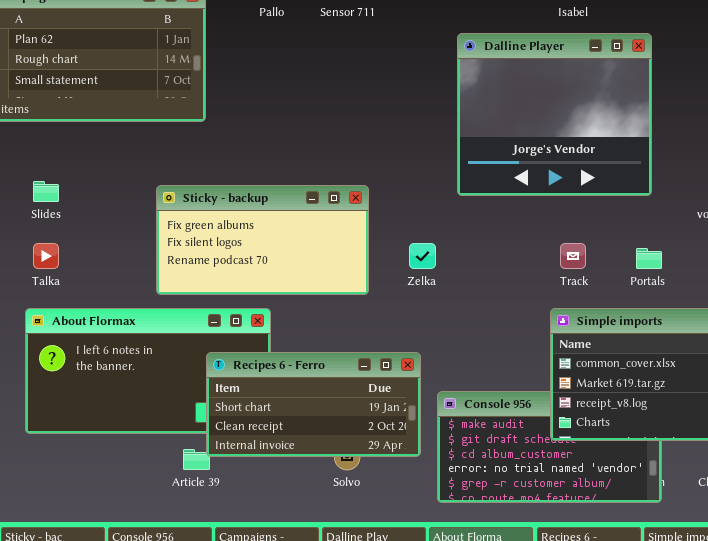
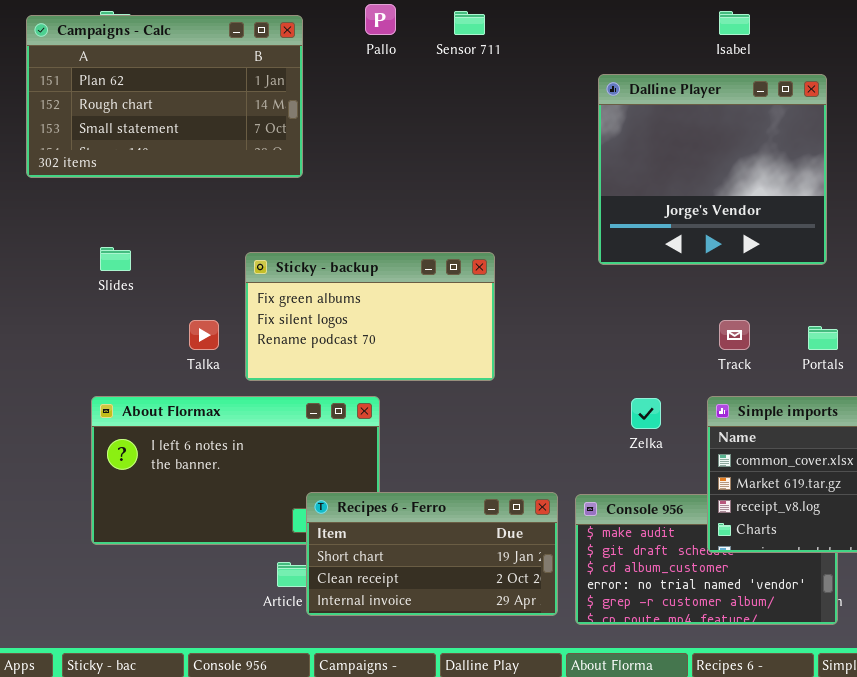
Talka: [33,243,59,269] -> [189,320,219,350], moved
Zelka: [409,243,436,269] -> [631,398,661,429], moved
Recipes 6 - Ferro: [206,352,421,457] -> [306,492,558,616], moved

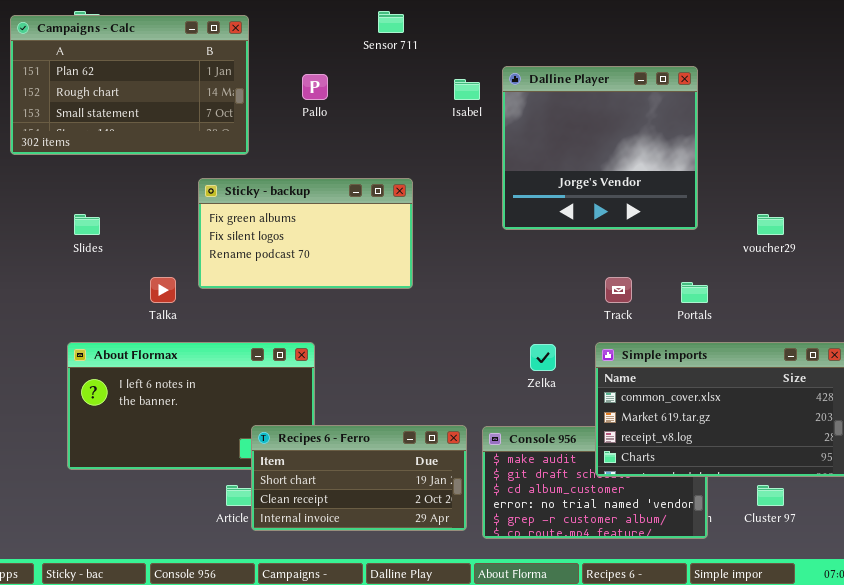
Pallo: [365,4,396,35] -> [302,74,328,100], moved
Isabel: [719,11,750,35] -> [454,79,480,100], moved
Sticky - backup: [245,252,495,381] -> [198,178,413,289], moved

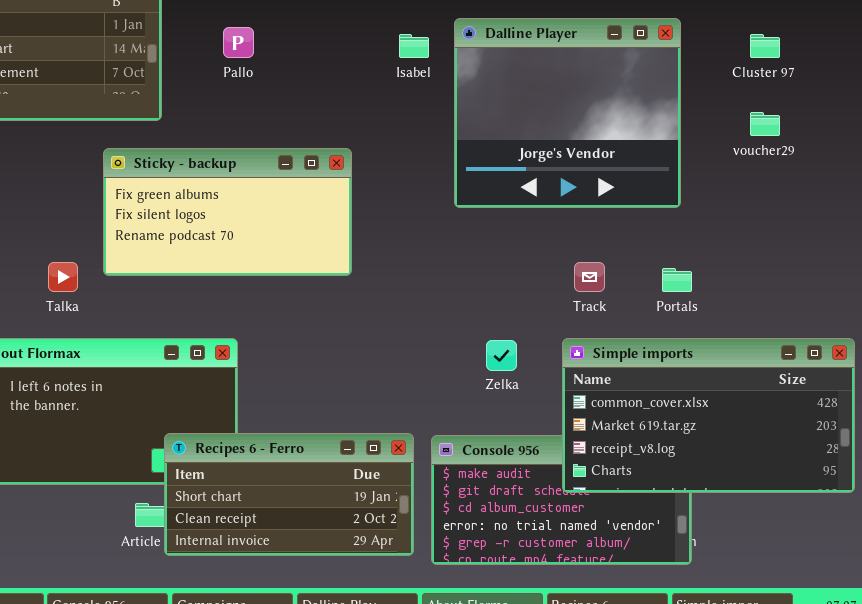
voucher29: [757,214,784,235] -> [750,112,780,136], moved
Cluster 97: [757,485,784,506] -> [750,34,780,58], moved

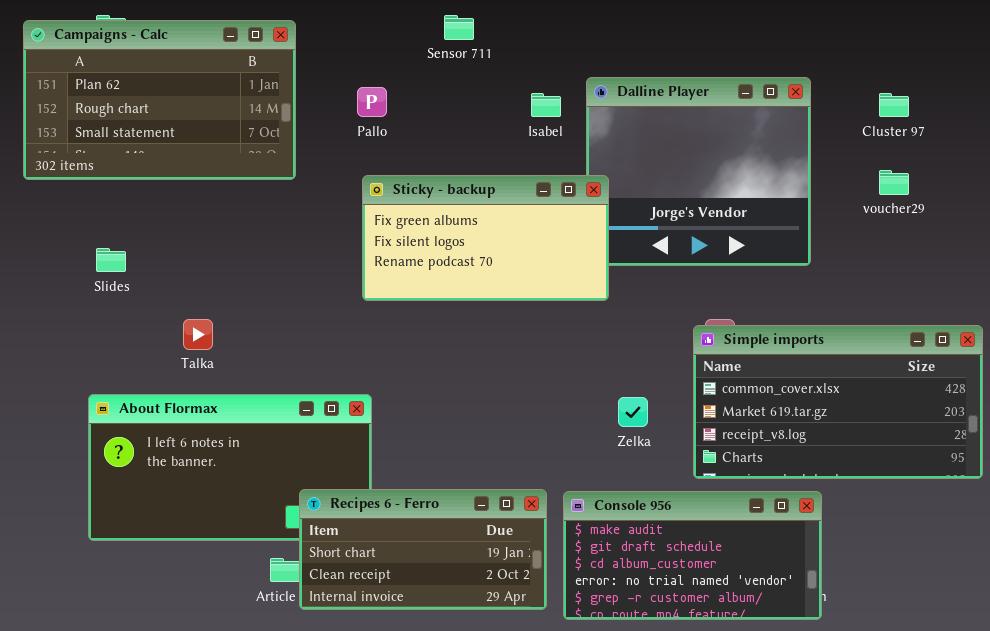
Sticky - backup: [103,148,352,276] -> [362,175,609,301], moved
Simple imports: [562,338,855,493] -> [693,325,983,479], moved

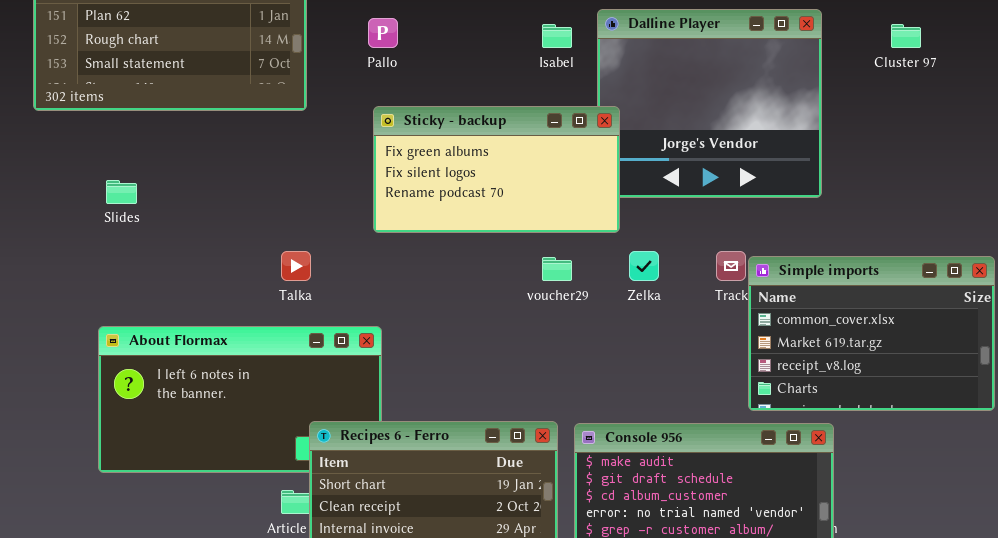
voucher29: [879,170,909,195] -> [542,257,572,281], moved
Talka: [183,319,213,350] -> [281,251,311,281], moved
Simple imports: [693,325,983,479] -> [748,256,995,411], resized
Zelka: [618,397,648,427] -> [629,251,659,281], moved

